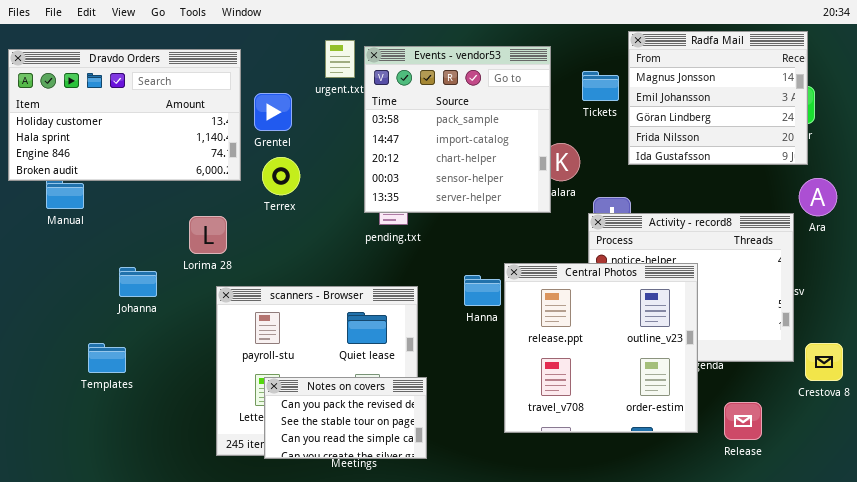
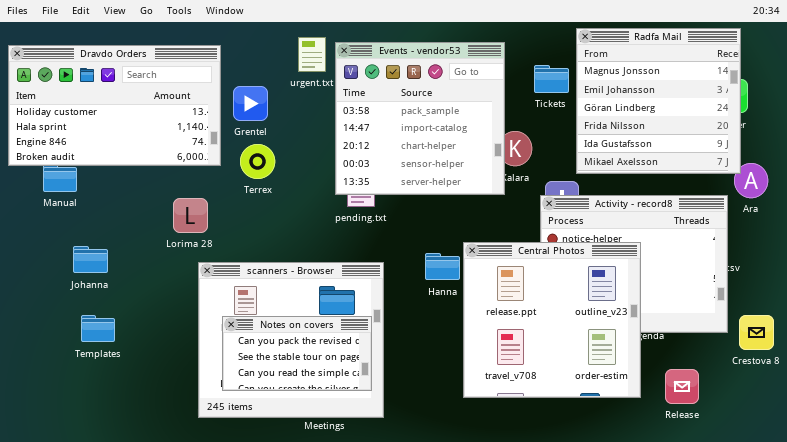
Radfa Mail: [628,31,808,165] -> [576,28,741,174], resized
Johanna: [119,267,157,297] -> [73,246,108,273], moved
Notes on covers: [264,377,427,459] -> [222,316,372,391], moved

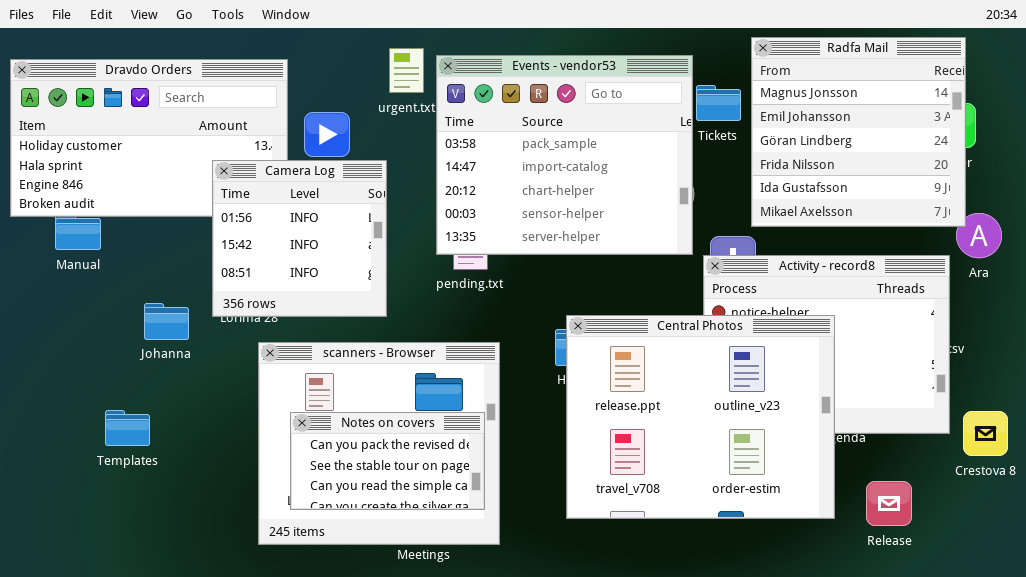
Events - vendor53: [335,42,505,195] -> [436,55,693,255], resized
Camera Log: none -> [212,160,387,317], opened
Central Photos: [463,242,641,398] -> [566,315,835,519], resized
Johanna: [73,246,108,273] -> [144,303,189,340], moved

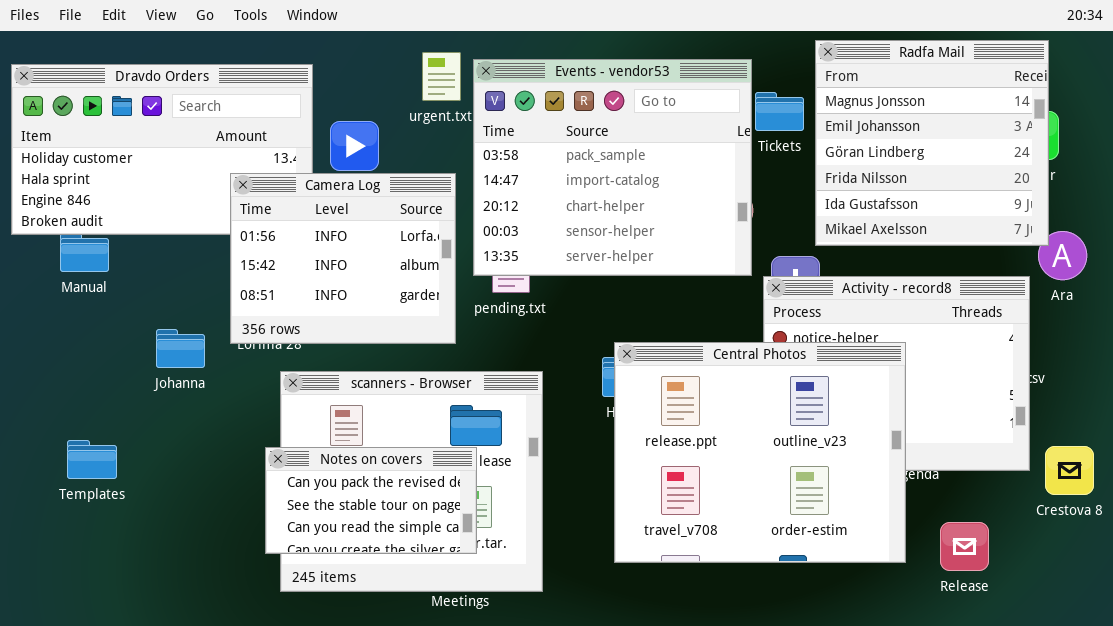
Camera Log: [212,160,387,317] -> [230,173,456,344], resized
Templates: [105,410,150,446] -> [67,440,117,479], moved
Notes on covers: [290,412,485,510] -> [265,447,477,554], moved

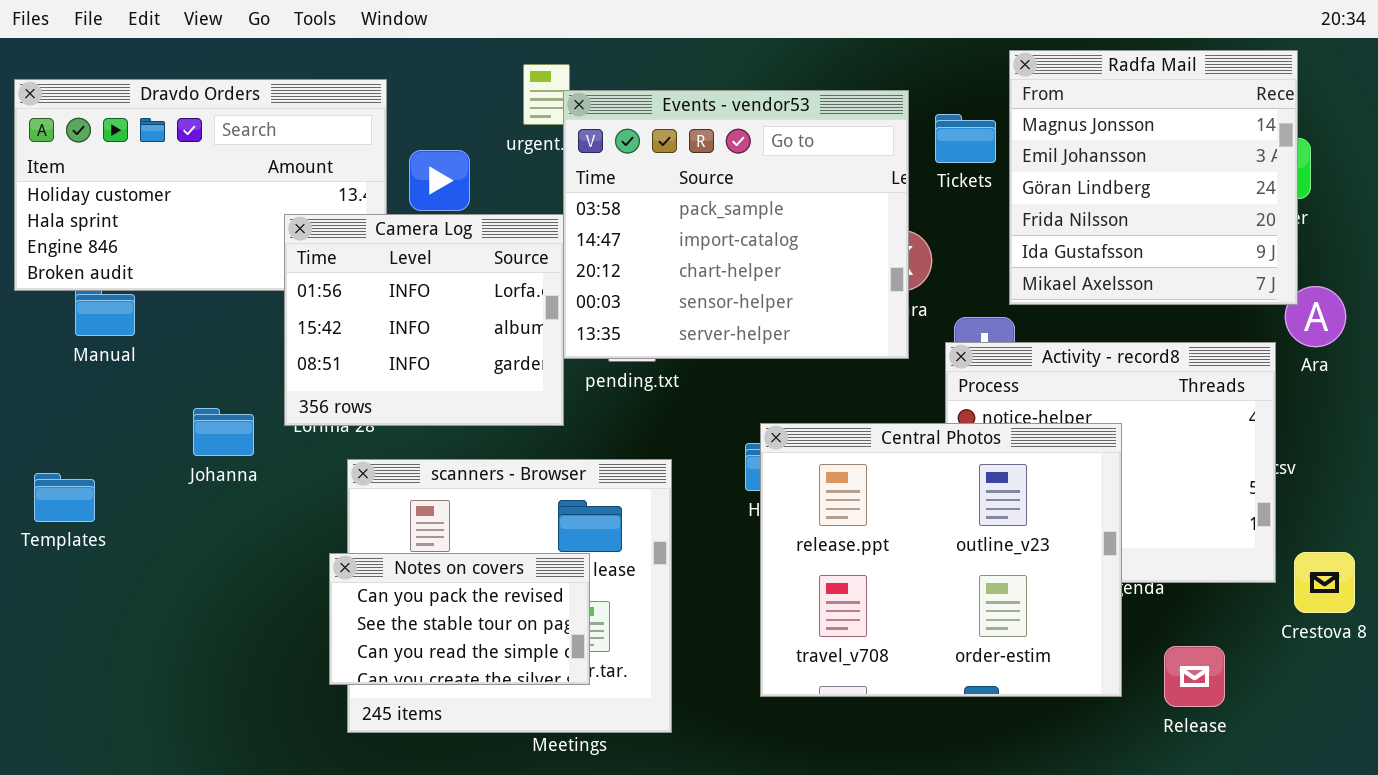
Events - vendor53: [473,59,752,276] -> [563,90,909,359], moved
Templates: [67,440,117,479] -> [34,473,95,522], moved

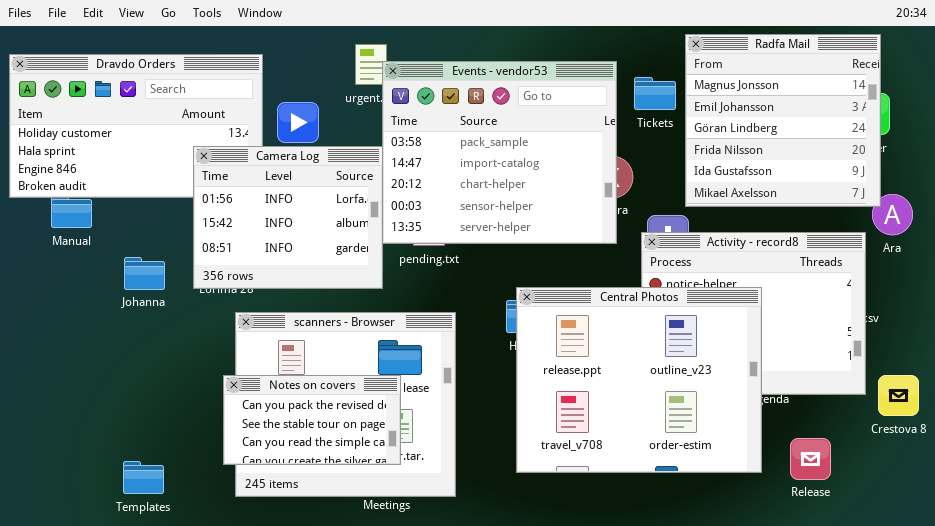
Johanna: [193,408,254,456] -> [124,257,165,290], moved
Templates: [34,473,95,522] -> [123,461,164,494], moved

